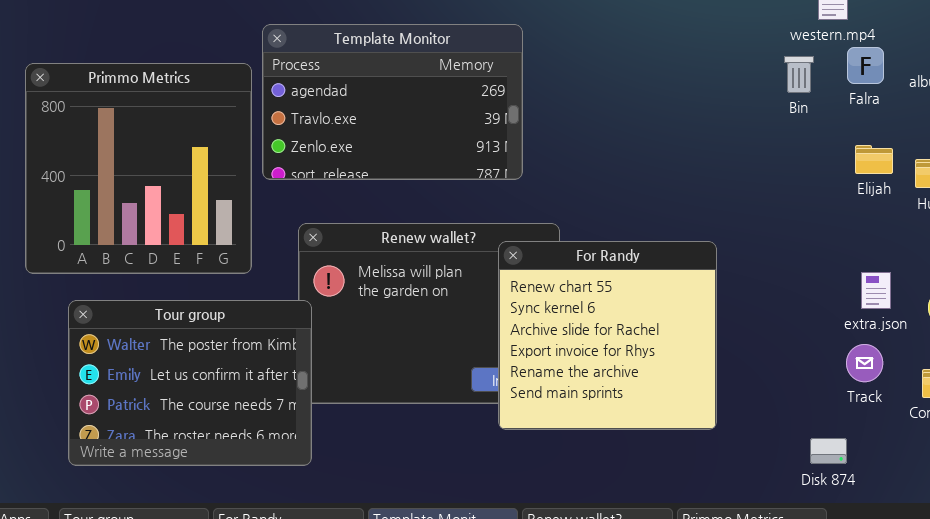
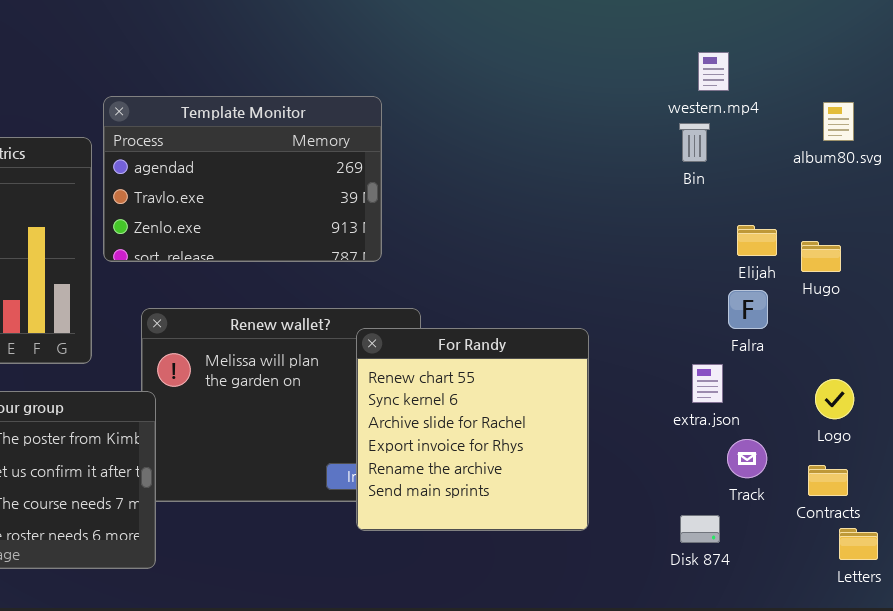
Falra: [847,47,884,84] -> [728,290,768,329], moved
Bin: [784,56,814,93] -> [679,123,710,162], moved
extra.json: [861,272,891,309] -> [692,364,723,403], moved
Disk 874: [810,438,847,464] -> [680,515,720,543], moved

